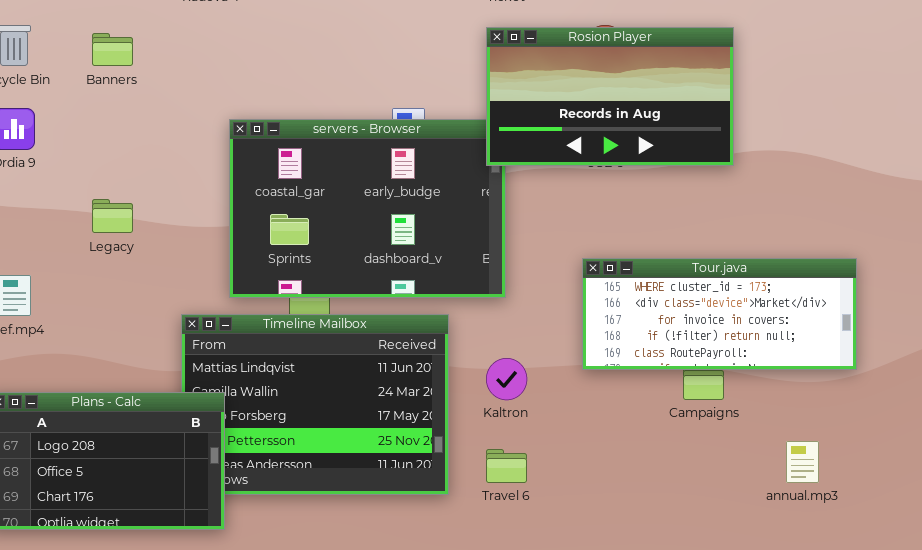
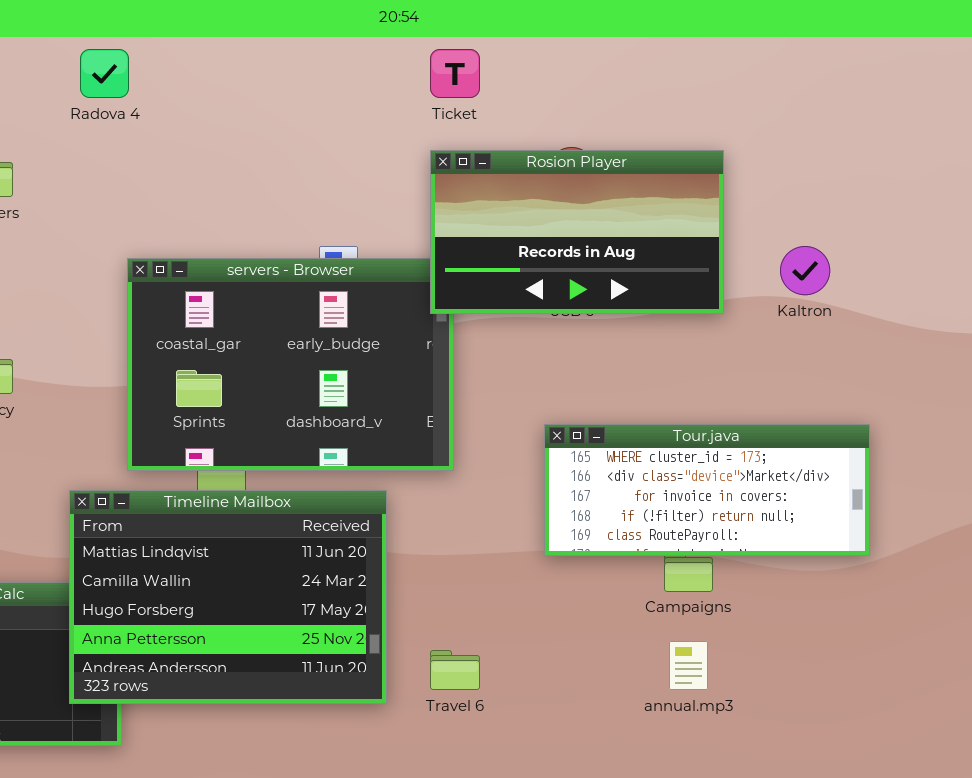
Timeline Mailbox: [181,314,449,495] -> [69,490,387,704], raised
Kaltron: [486,358,527,400] -> [780,246,830,295], moved
annual.mp3: [786,441,819,483] -> [669,641,708,690], moved

